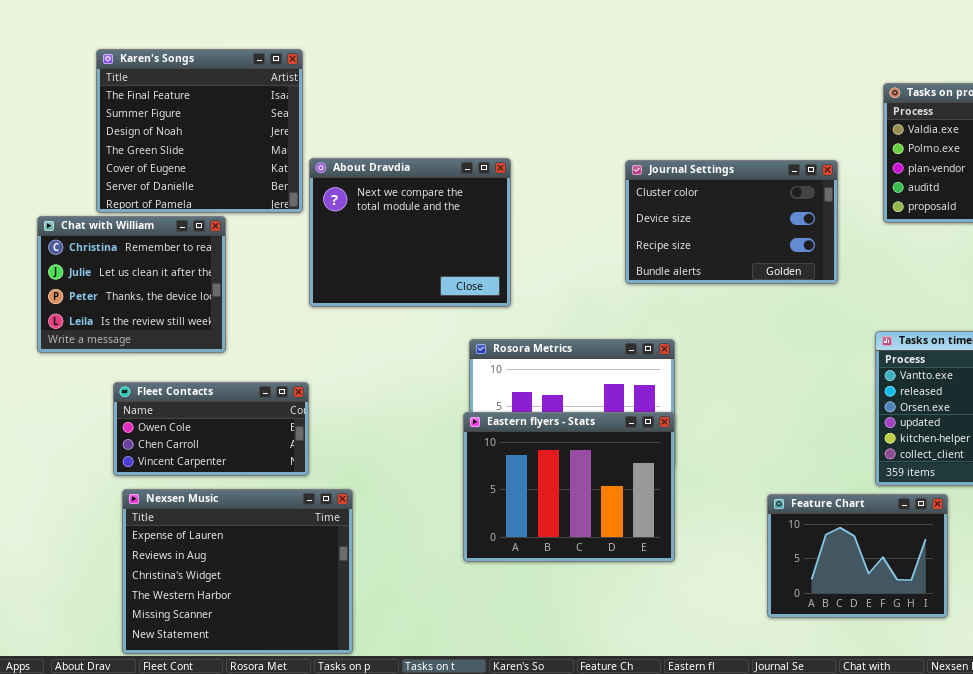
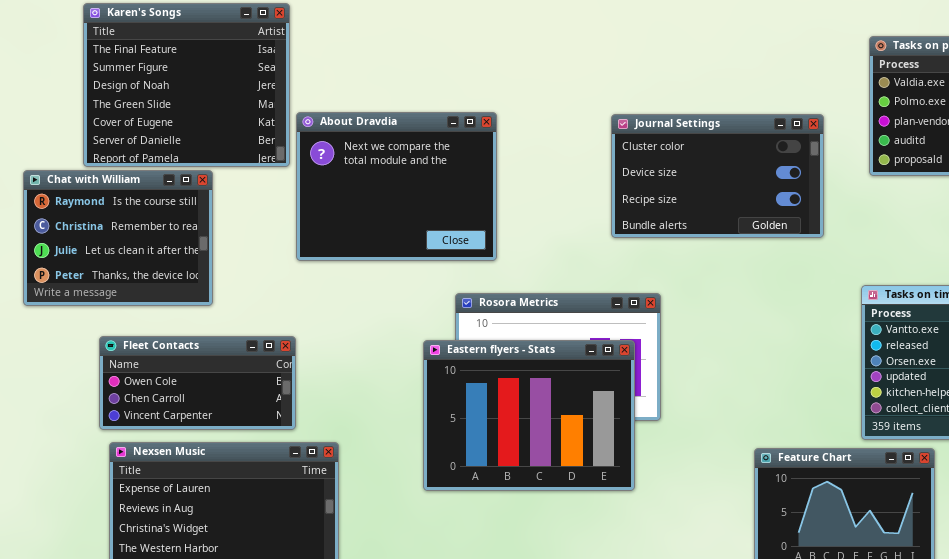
Chat with William: [37,216,226,353] -> [23,170,213,306], scrolled up 1 row
Eastern flyers - Stats: [463,412,675,562] -> [423,340,635,491], moved

